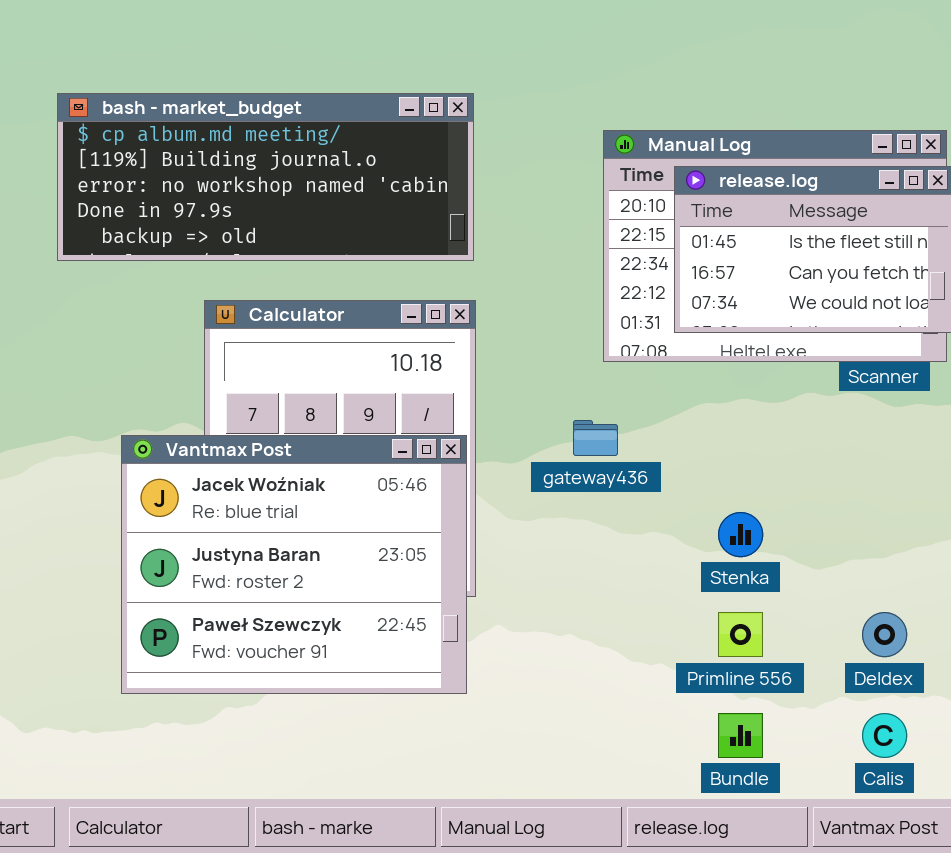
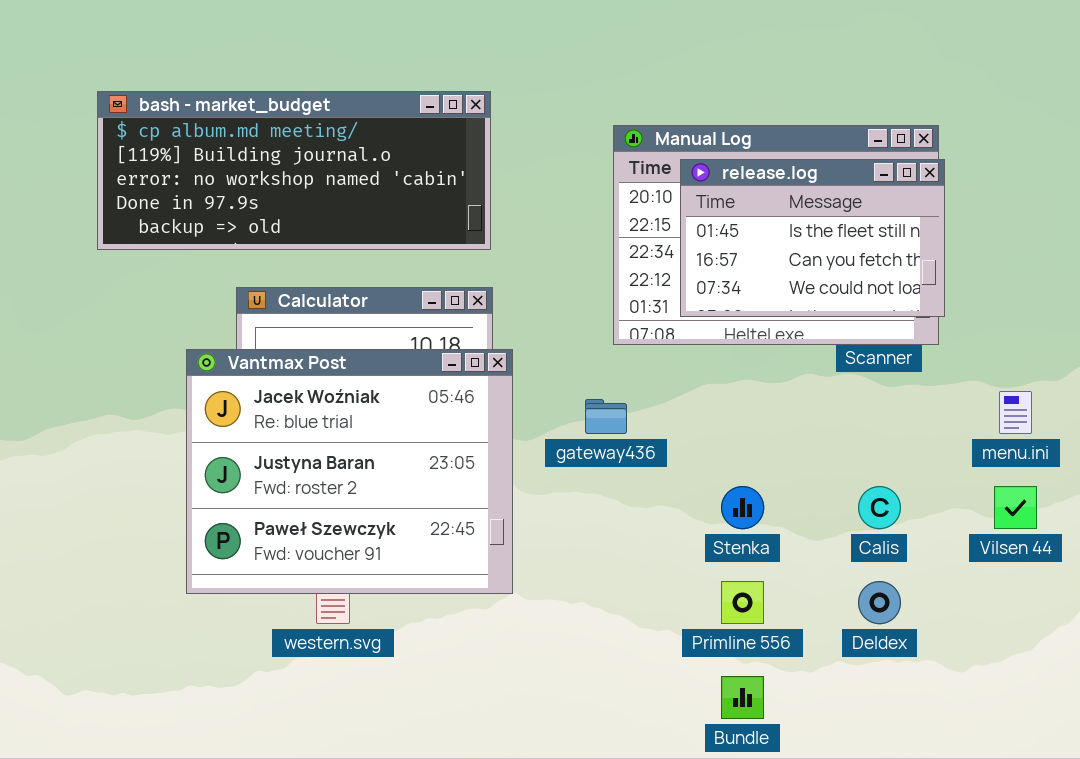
Vantmax Post: [121,435,467,694] -> [186,349,513,594], moved
Calis: [862,713,907,758] -> [858,486,901,529], moved

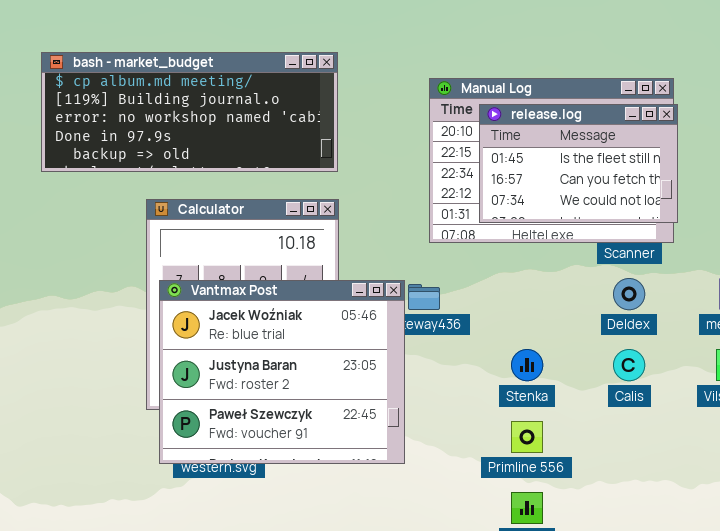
Vantmax Post: [186,349,513,594] -> [159,280,405,464], moved
Deldex: [858,581,901,624] -> [613,278,645,310], moved

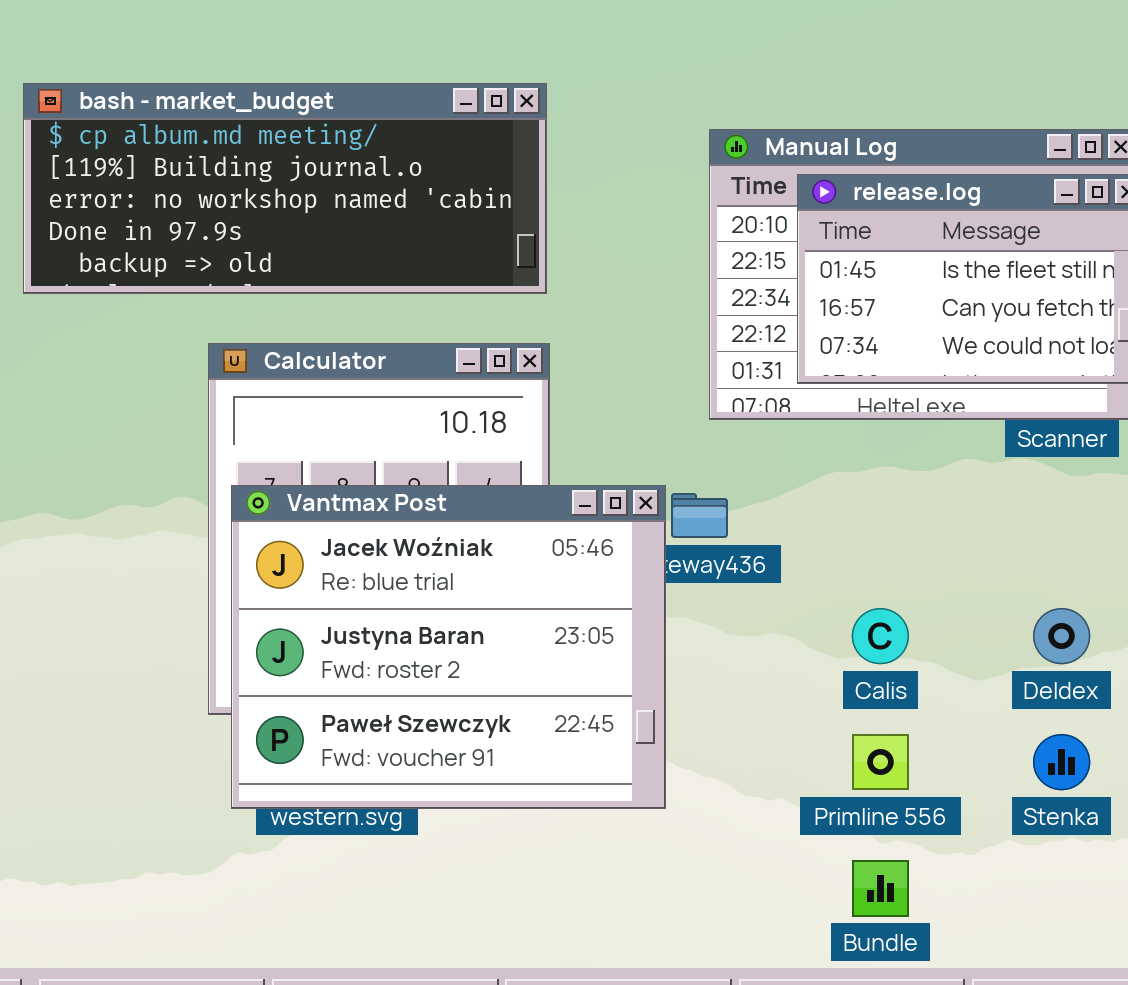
Deldex: [613,278,645,310] -> [1033,608,1090,664], moved
Stenka: [511,349,543,381] -> [1033,734,1090,790], moved
Calis: [613,349,645,381] -> [852,608,909,664], moved

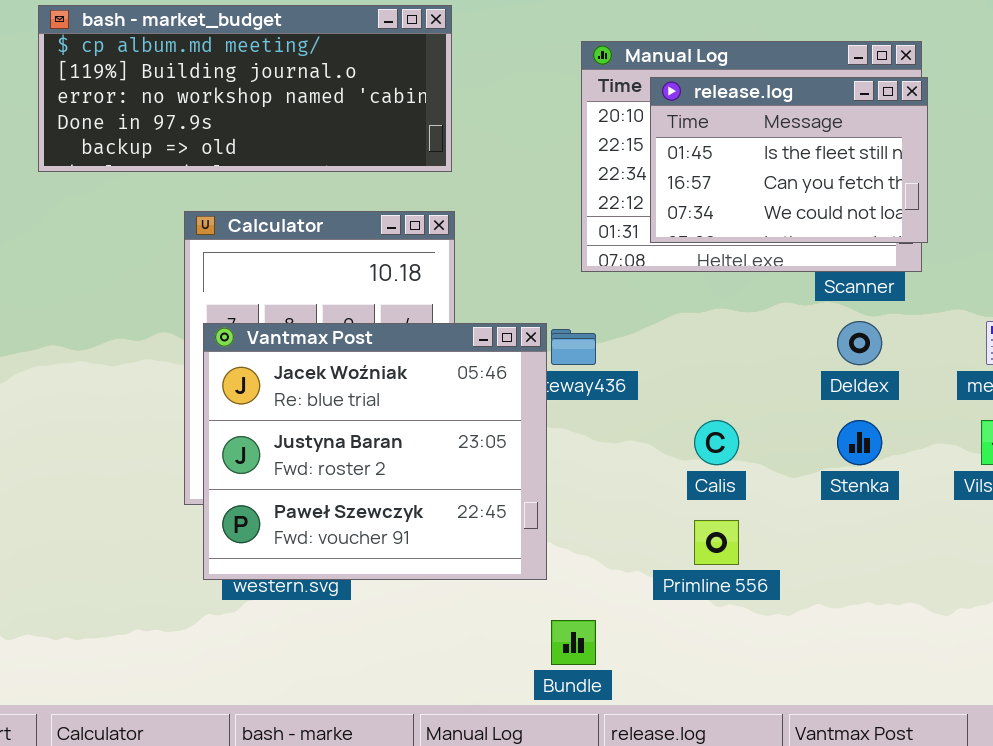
Deldex: [1033,608,1090,664] -> [837,321,882,365], moved
Stenka: [1033,734,1090,790] -> [837,420,882,465], moved
Bundle: [852,860,909,917] -> [551,620,596,665], moved

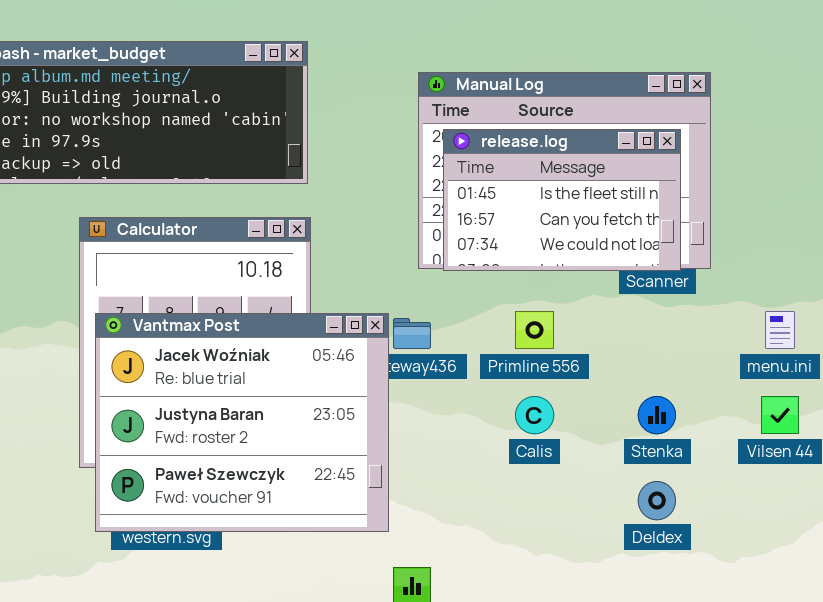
release.log: [650,77,928,243] -> [443,129,681,271], moved
Deldex: [837,321,882,365] -> [638,481,676,520], moved
Primline 556: [694,520,739,565] -> [515,311,554,349], moved

